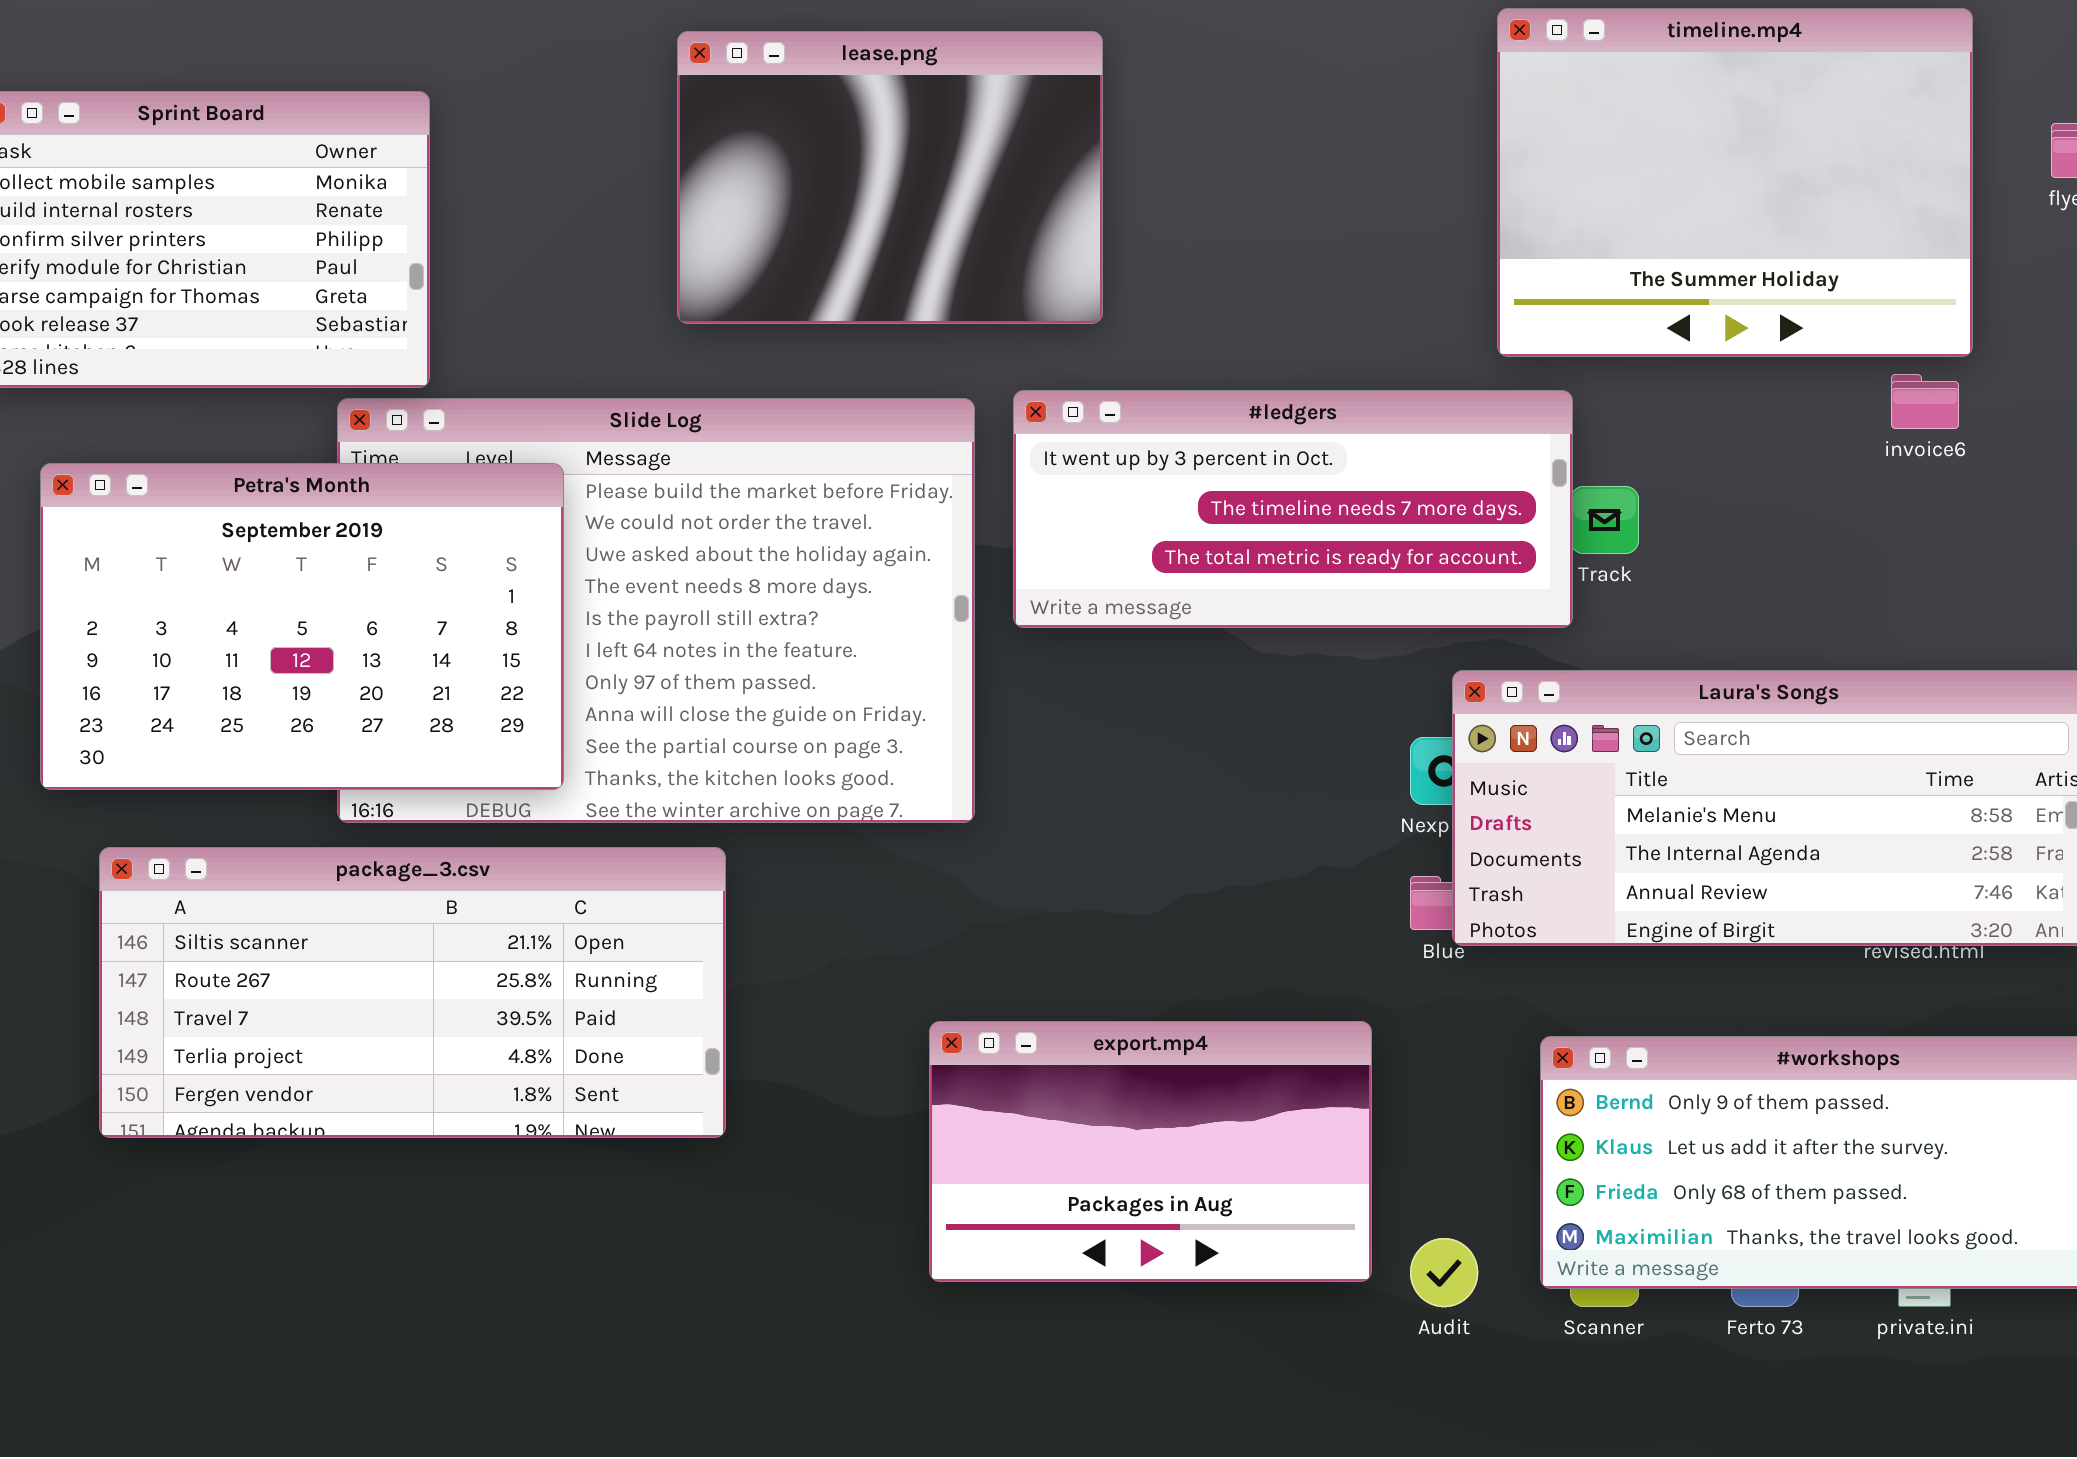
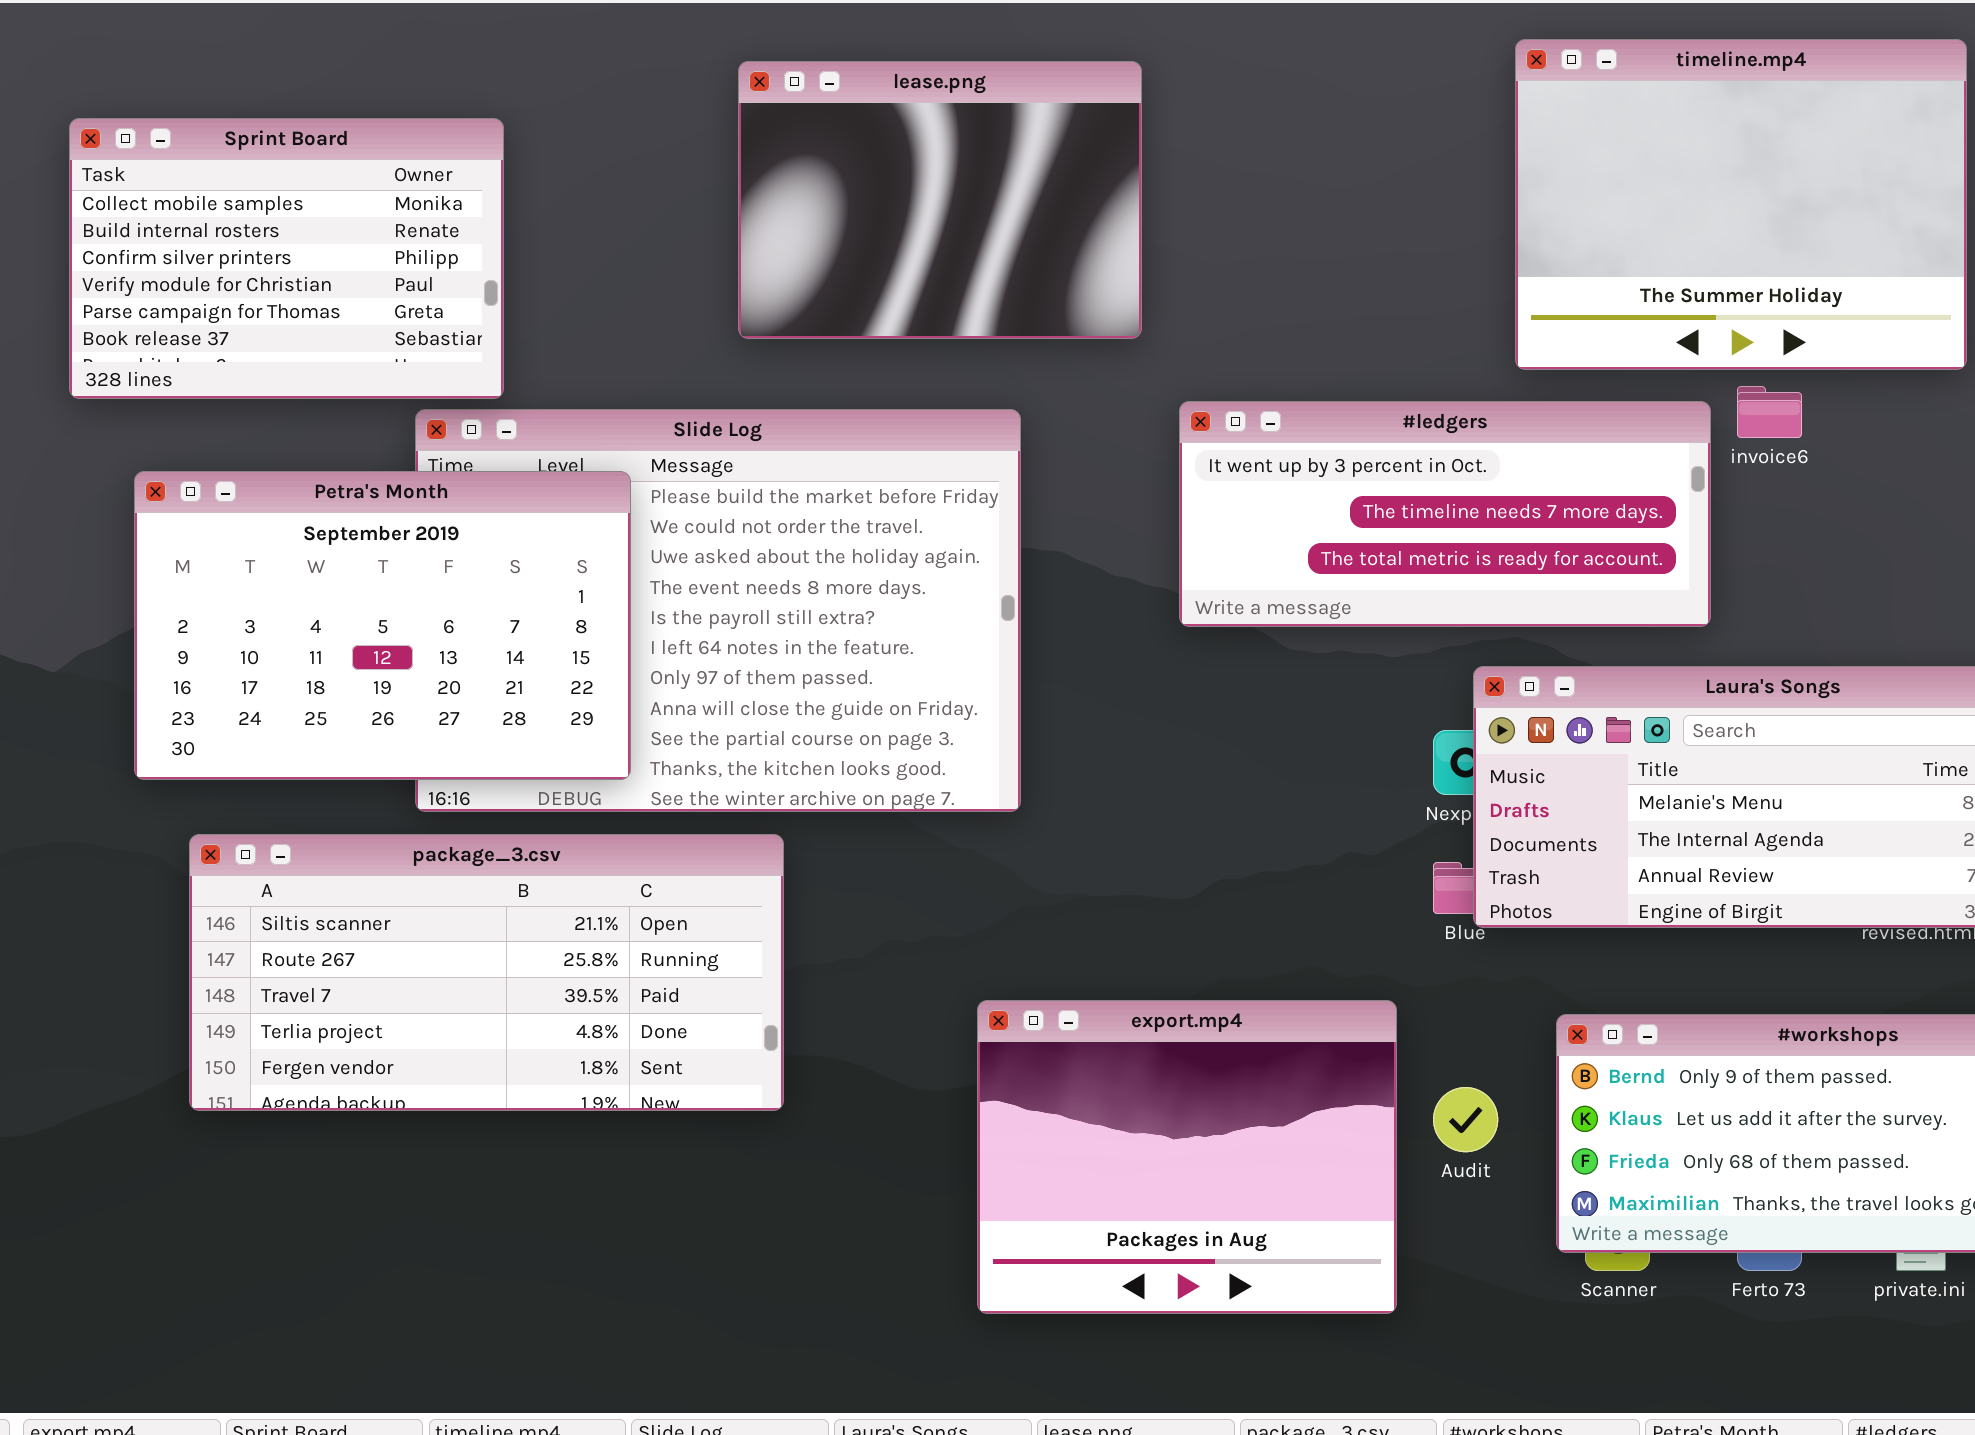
invoice6: [1891,374,1959,429] -> [1737,386,1802,438], moved
#ledgers: [1013,390,1573,628] -> [1179,401,1711,627], moved
export.mp4: [929,1021,1372,1282] -> [977,1000,1397,1314], resized
Audit: [1410,1238,1478,1307] -> [1433,1087,1498,1152], moved

